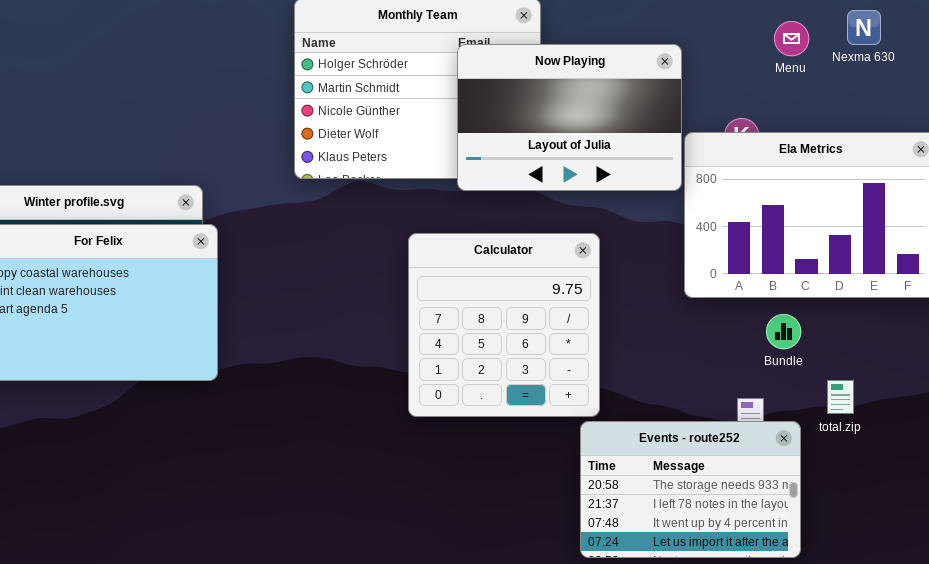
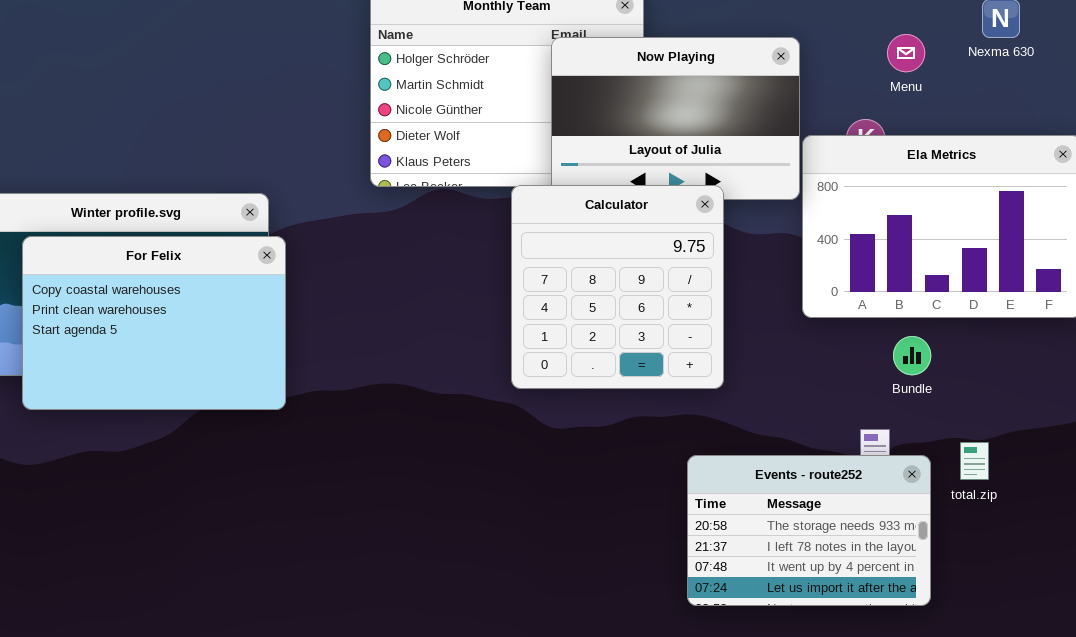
Menu: [774,21,809,56] -> [887,34,925,72], moved
Calculator: [408,233,600,417] -> [511,185,724,389], moved
total.zip: [827,380,854,414] -> [960,442,989,480], moved

